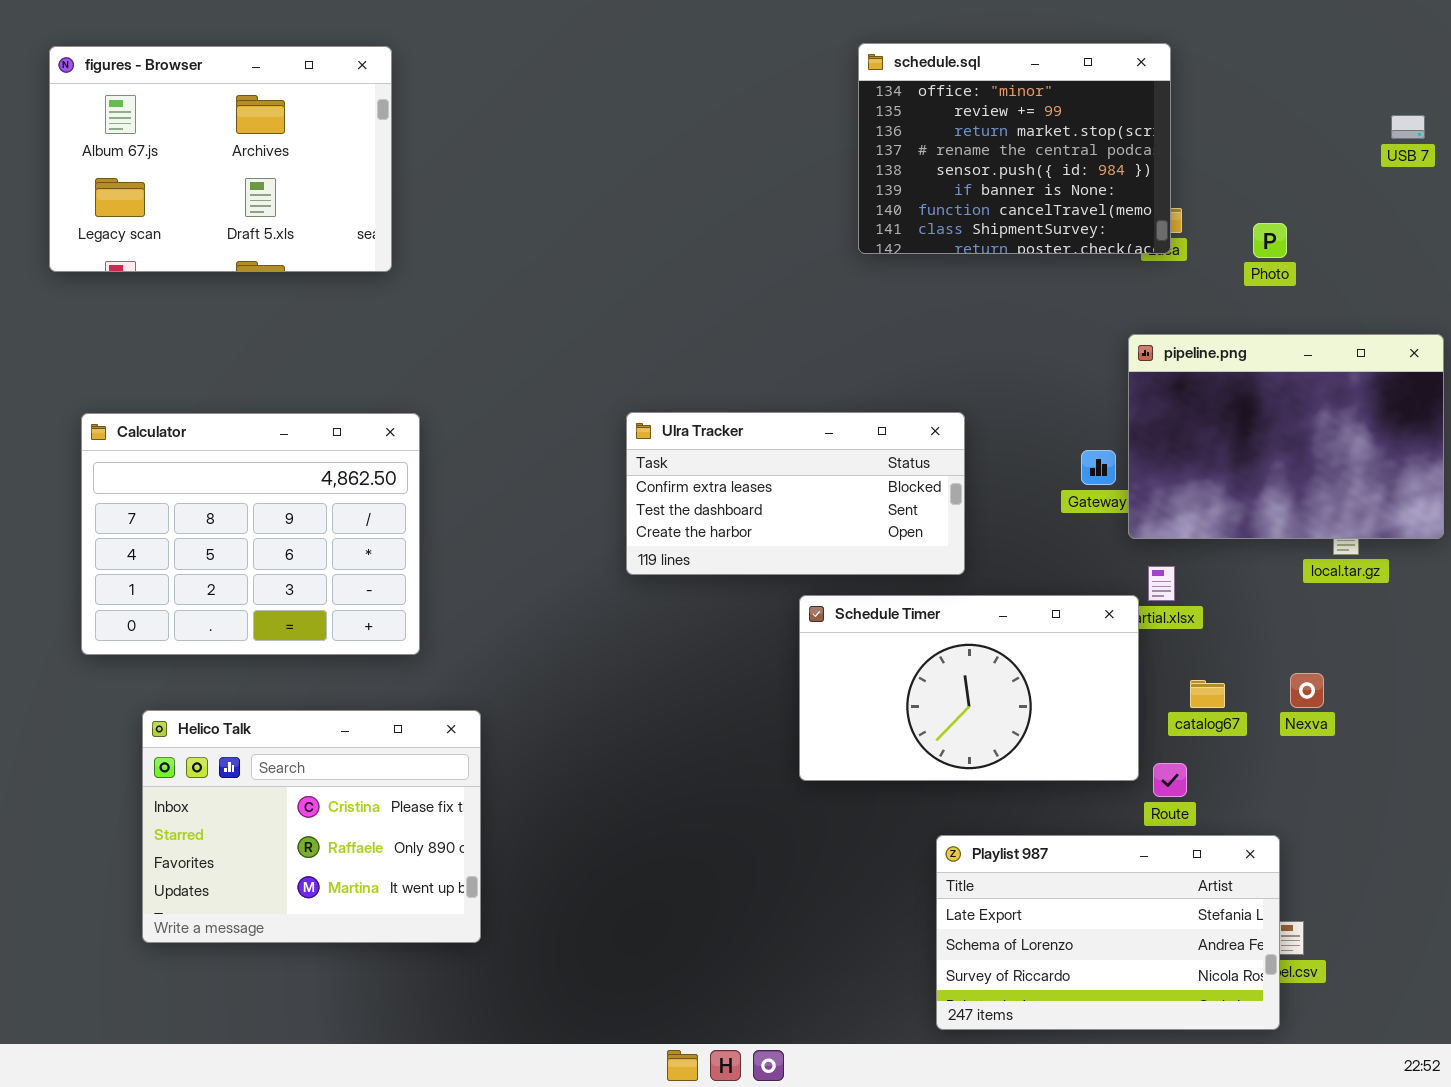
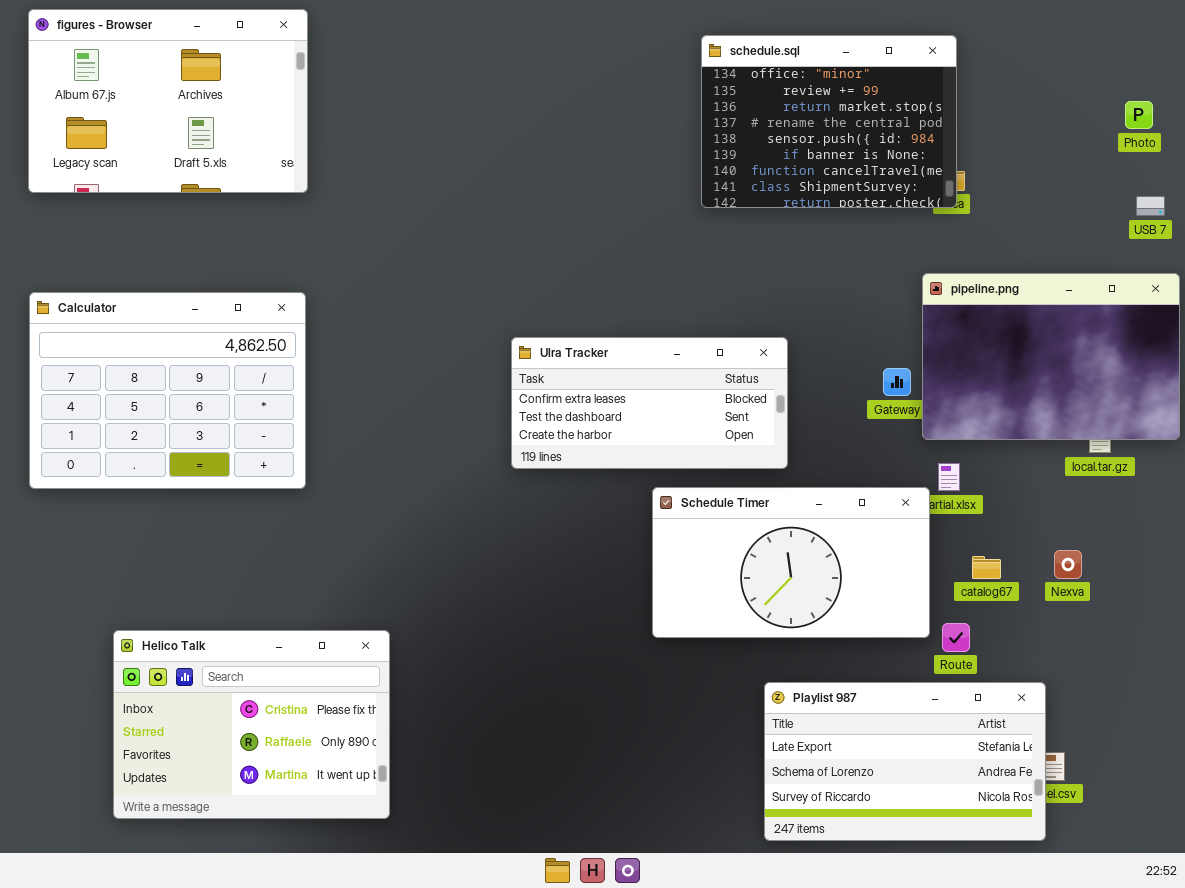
figures - Browser: [49,46,392,272] -> [28,9,308,193], moved
USB 7: [1391,115,1425,139] -> [1136,196,1165,216], moved
Photo: [1253,223,1287,258] -> [1125,101,1153,129], moved
Calculator: [81,413,420,655] -> [29,292,306,489], moved
Helico Talk: [142,710,481,943] -> [113,630,390,819], moved

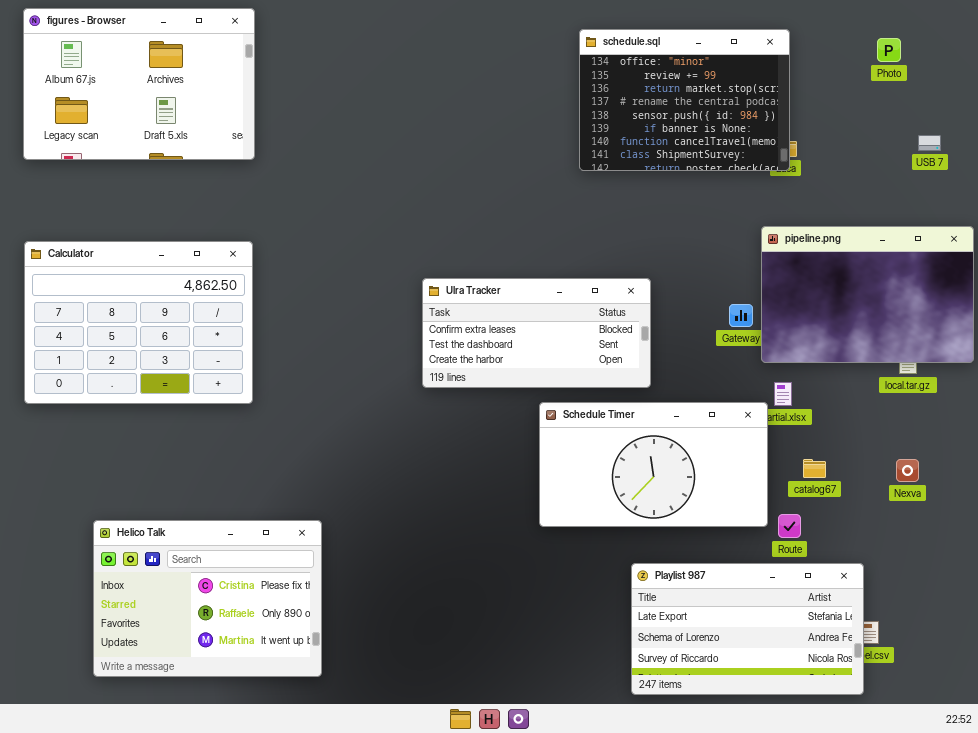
Photo: [1125,101,1153,129] -> [877,38,901,62], moved
USB 7: [1136,196,1165,216] -> [918,135,941,151], moved
Nexva: [1054,550,1082,579] -> [896,459,919,482], moved

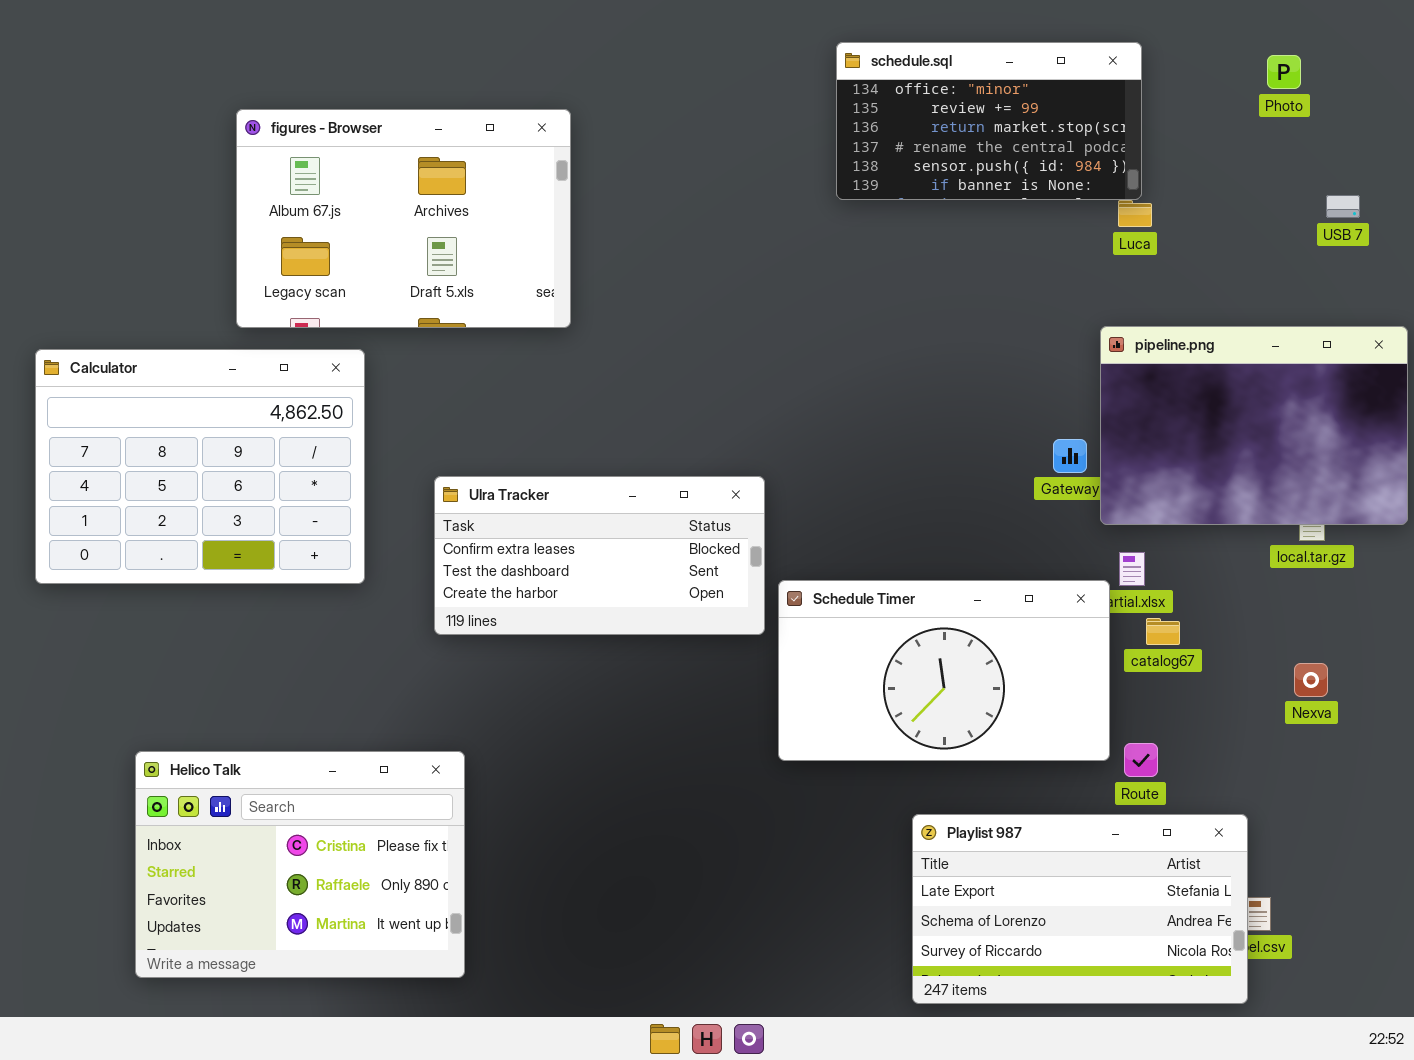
figures - Browser: [23,8,255,160] -> [236,109,571,328], moved
schedule.sql: [579,29,790,171] -> [836,42,1142,200], resized
Ulra Tracker: [422,278,651,388] -> [434,476,765,635], moved
catalog67: [803,459,826,478] -> [1146,618,1180,645], moved

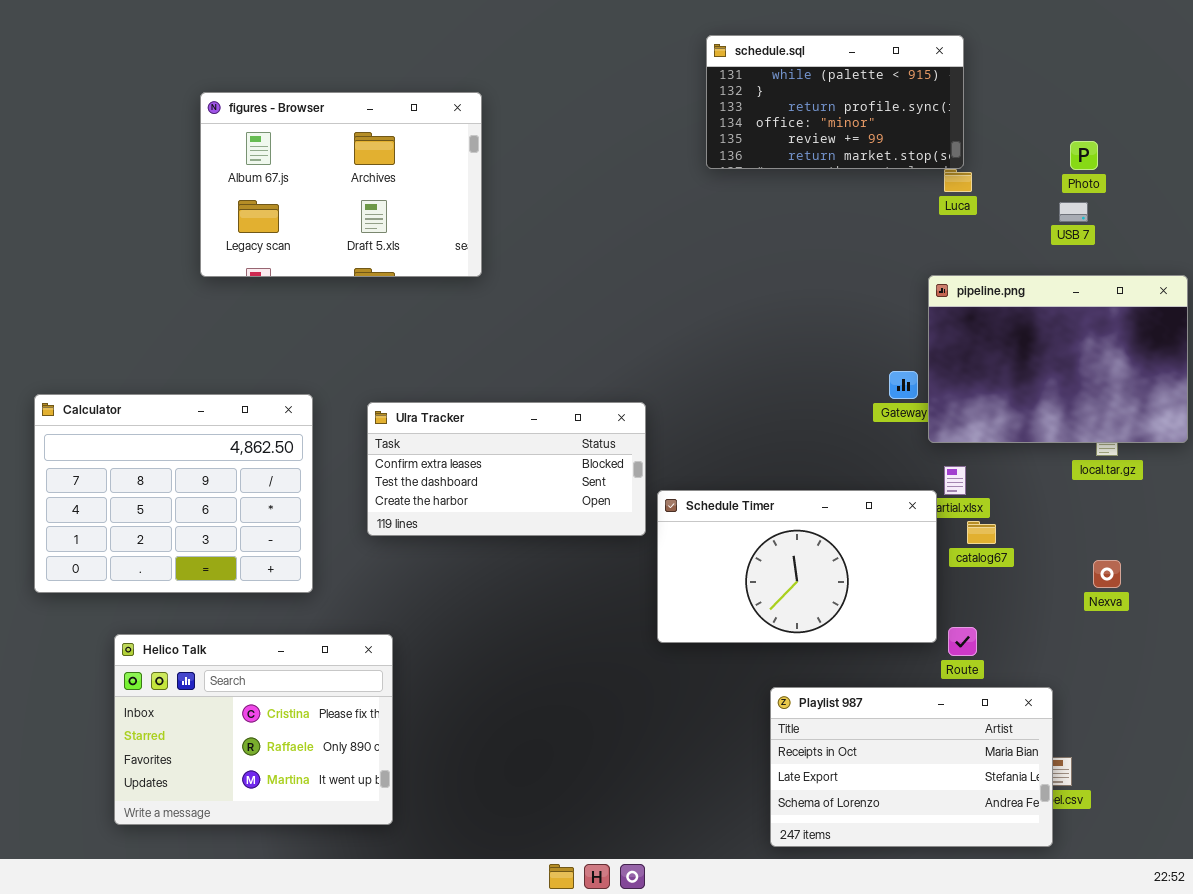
schedule.sql: [836,42,1142,200] -> [706,35,964,169], scrolled up 3 rows
Photo: [1267,55,1301,89] -> [1070,141,1098,170], moved
USB 7: [1326,195,1360,218] -> [1059,202,1088,222], moved
Calculator: [35,349,365,584] -> [34,394,313,593], moved
Playlist 987: [912,814,1248,1004] -> [770,687,1053,847], scrolled up 1 row

